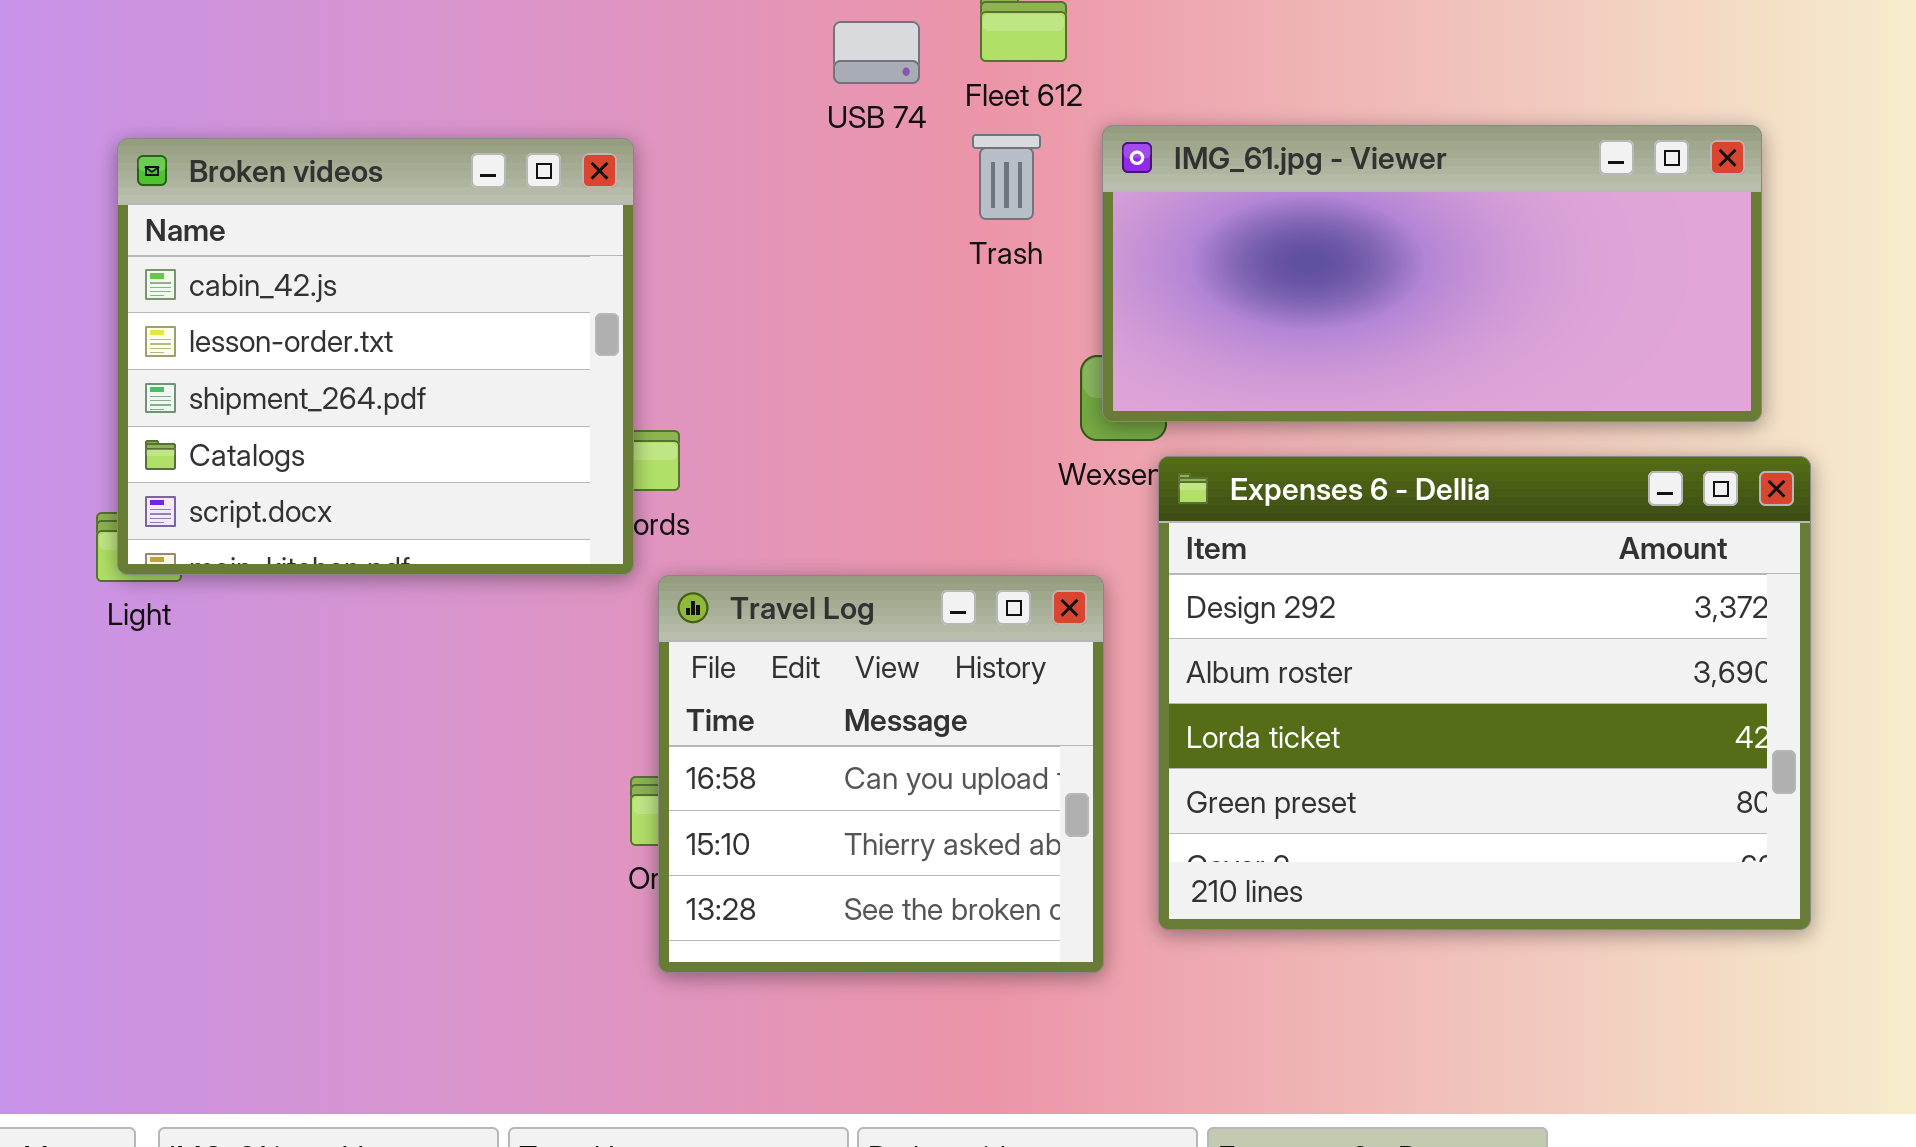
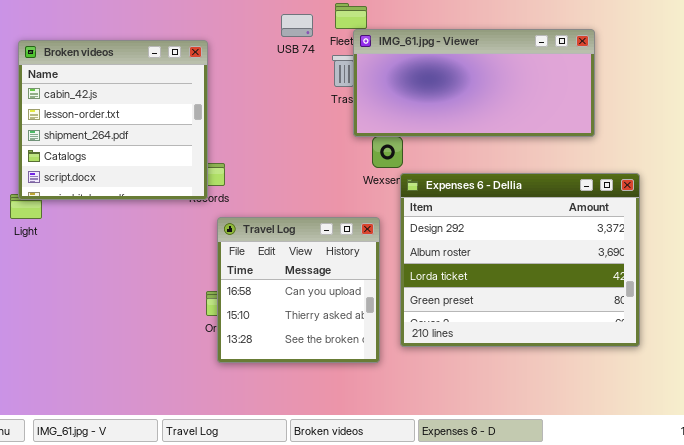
IMG_61.jpg - Viewer: [1102,125,1762,422] -> [353,29,595,137], moved
Broken videos: [117,138,634,575] -> [18,40,208,200], moved

